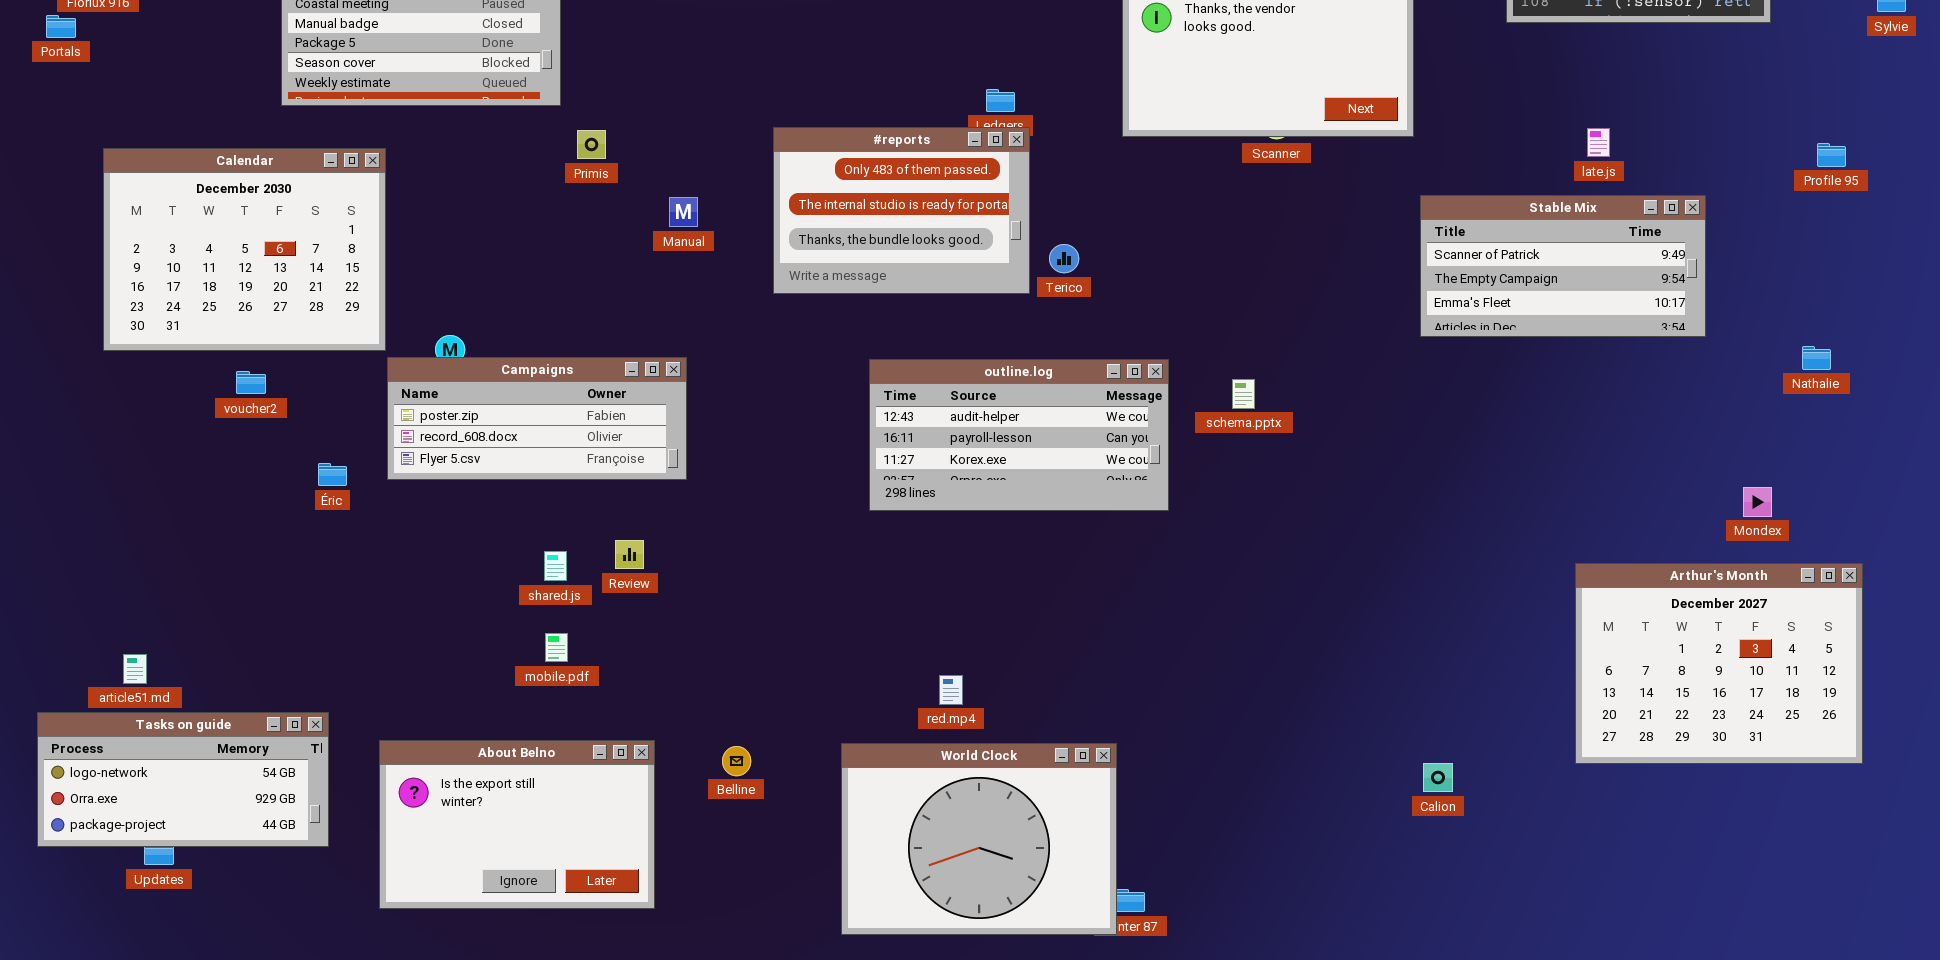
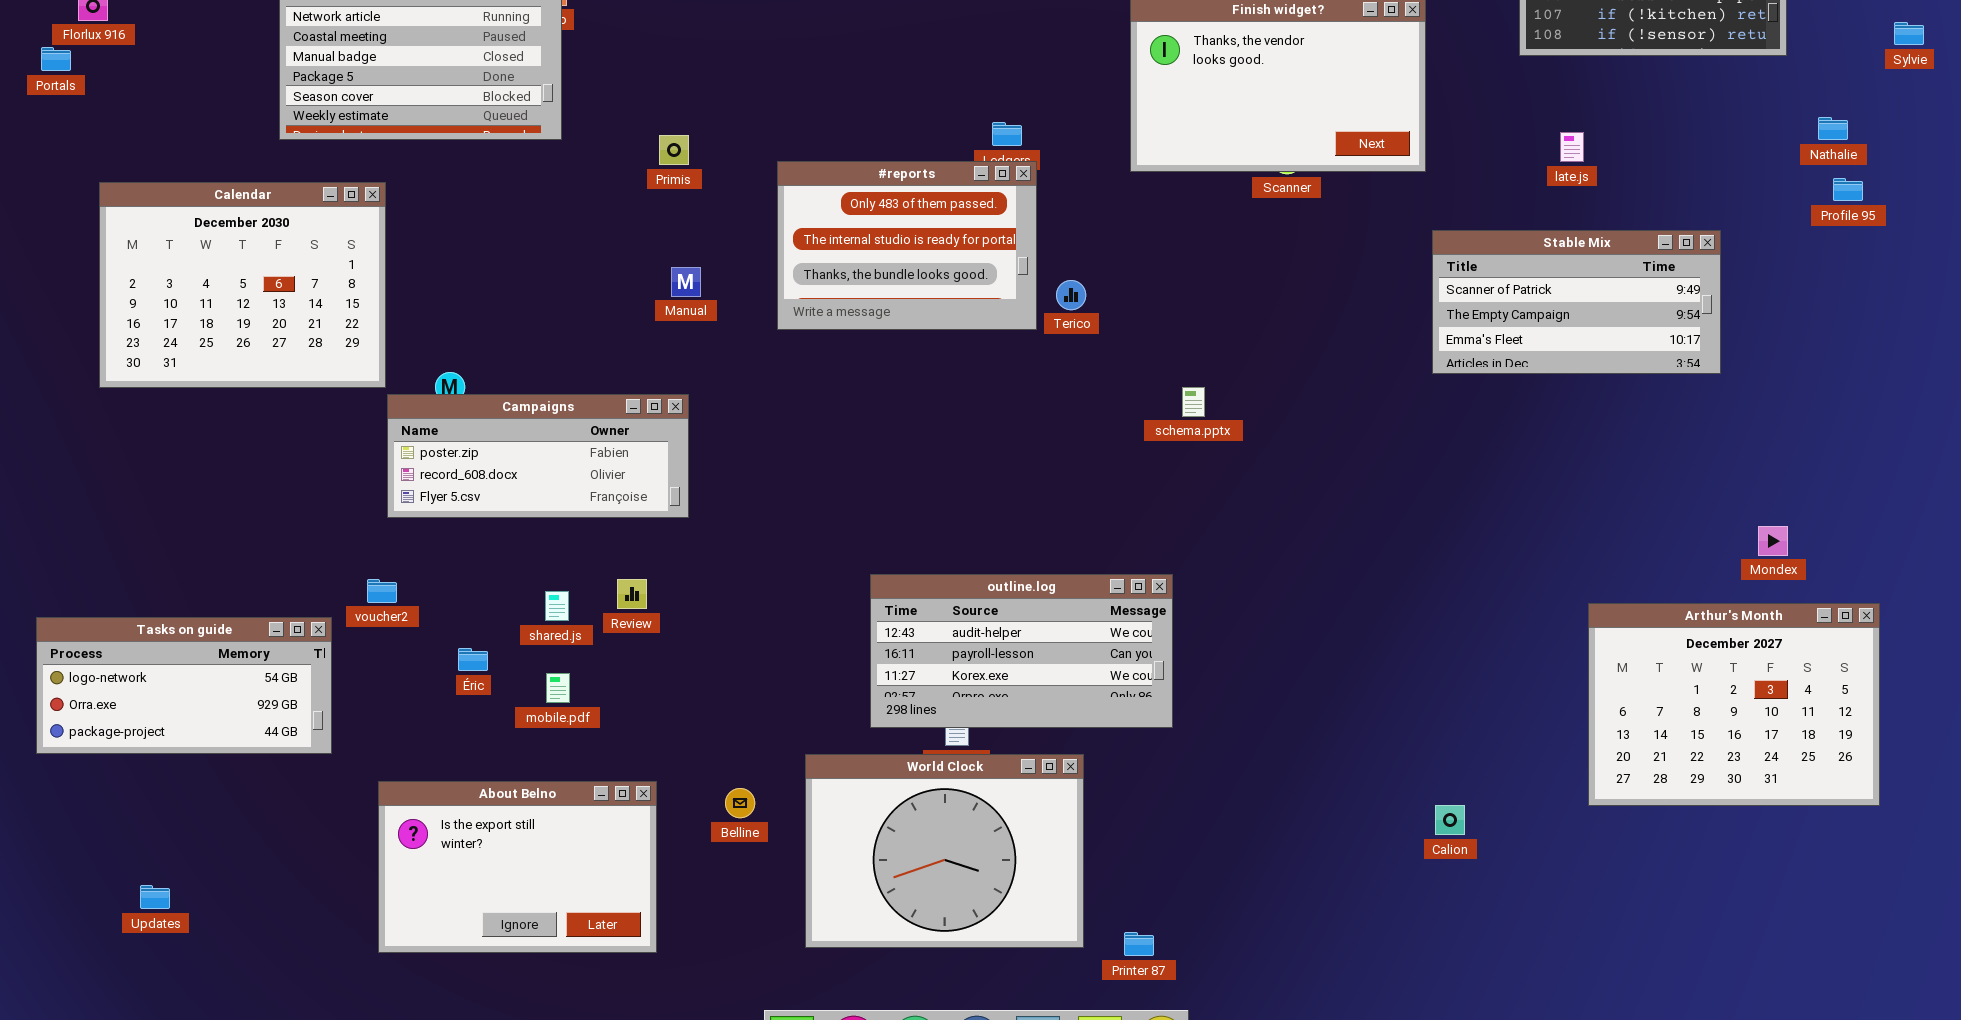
late.js: [1587,128,1610,157] -> [1560,132,1584,162], moved
Primis: [577,130,606,159] -> [659,135,689,165], moved
Manual: [669,197,698,227] -> [671,267,701,297], moved
Nathalie: [1802,346,1831,370] -> [1818,117,1848,140], moved
outline.log: [869,359,1169,511] -> [870,574,1173,728], moved
voucher2: [236,371,266,394] -> [367,579,397,603], moved
schema.pptx: [1232,379,1255,409] -> [1182,387,1205,417], moved
Éric: [318,463,347,486] -> [458,648,488,671], moved
Tasks on guide: [37,712,329,847] -> [36,617,332,754], moved
World Clock: [841,743,1117,935] -> [805,754,1084,948], moved

